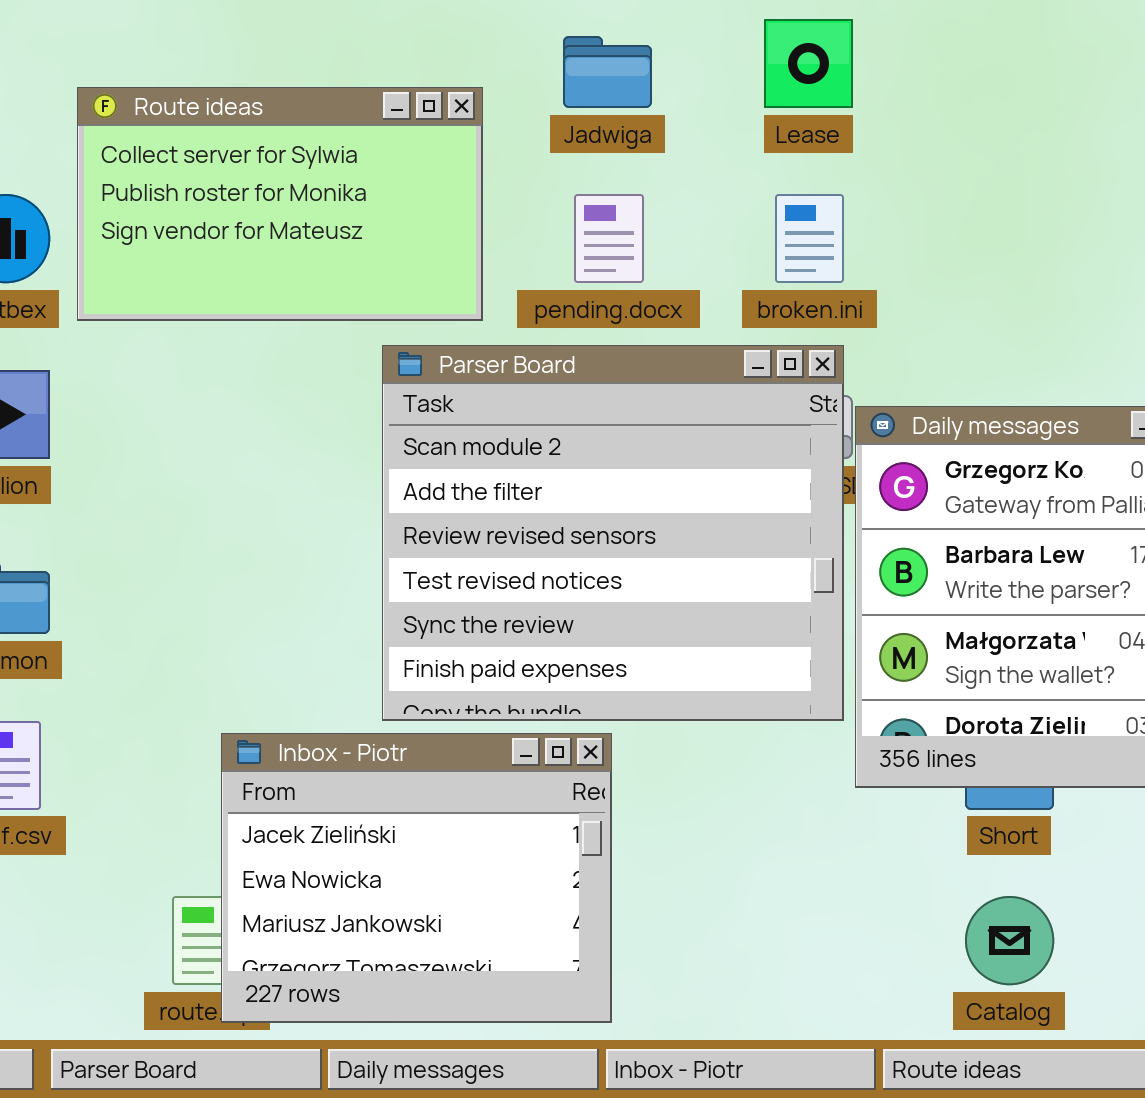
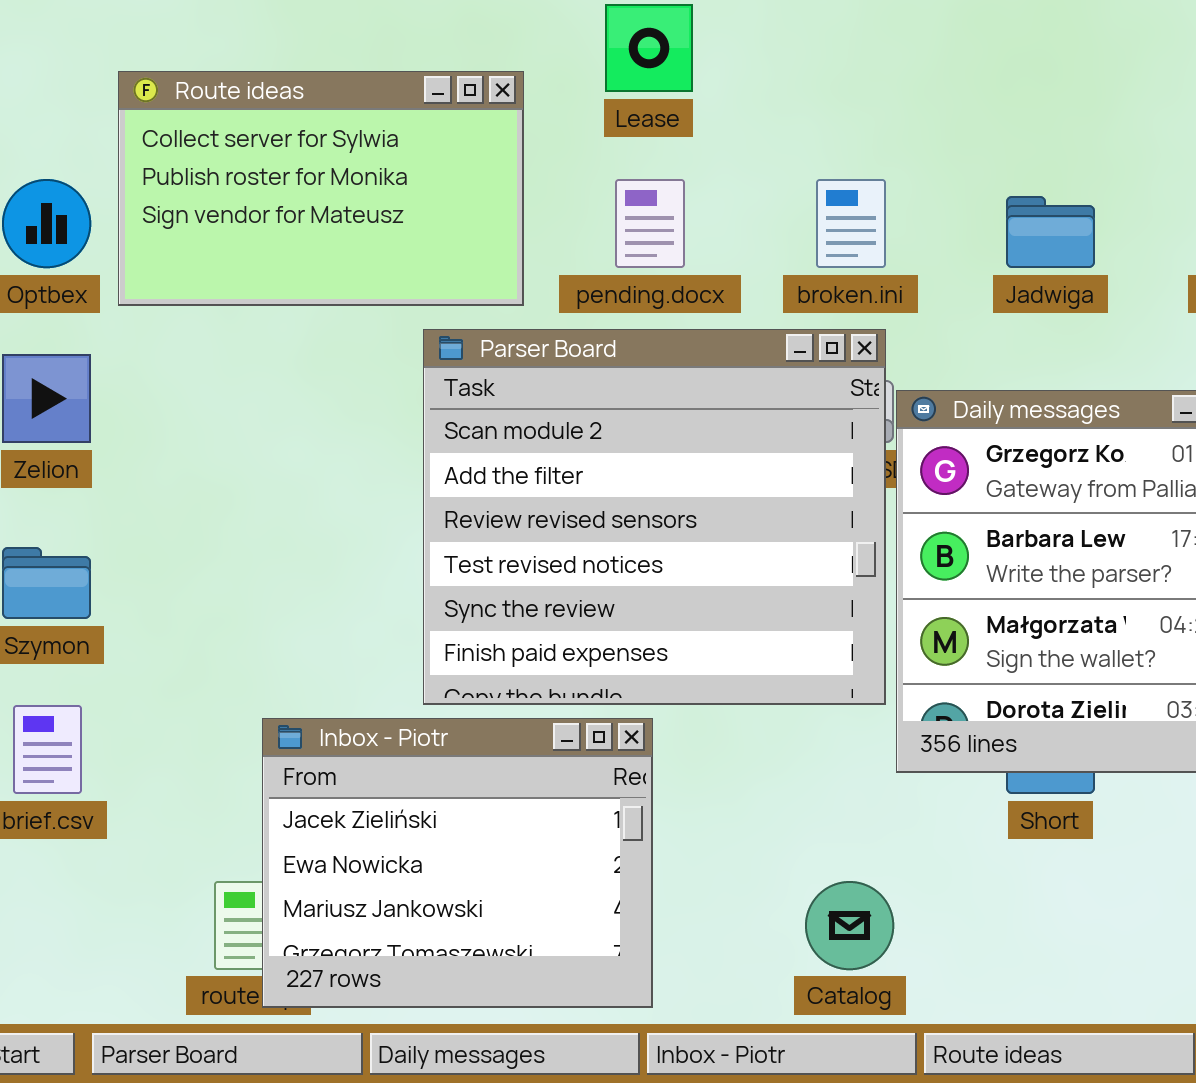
Lease: [764,19,853,108] -> [605,4,693,92], moved
Jadwiga: [563,36,652,108] -> [1006,196,1095,268], moved
Catalog: [965,896,1054,985] -> [805,881,894,970], moved

